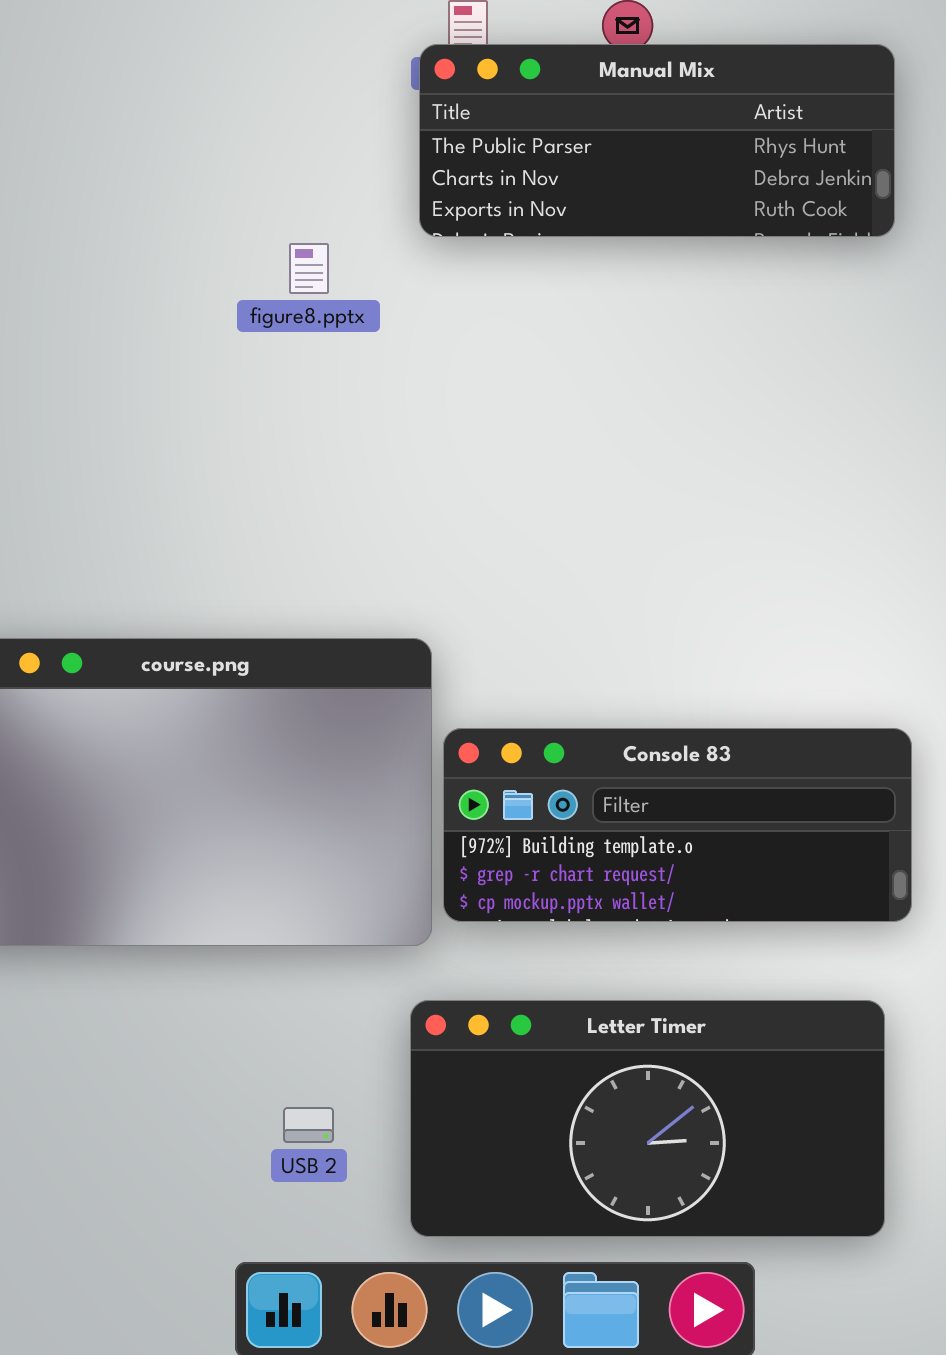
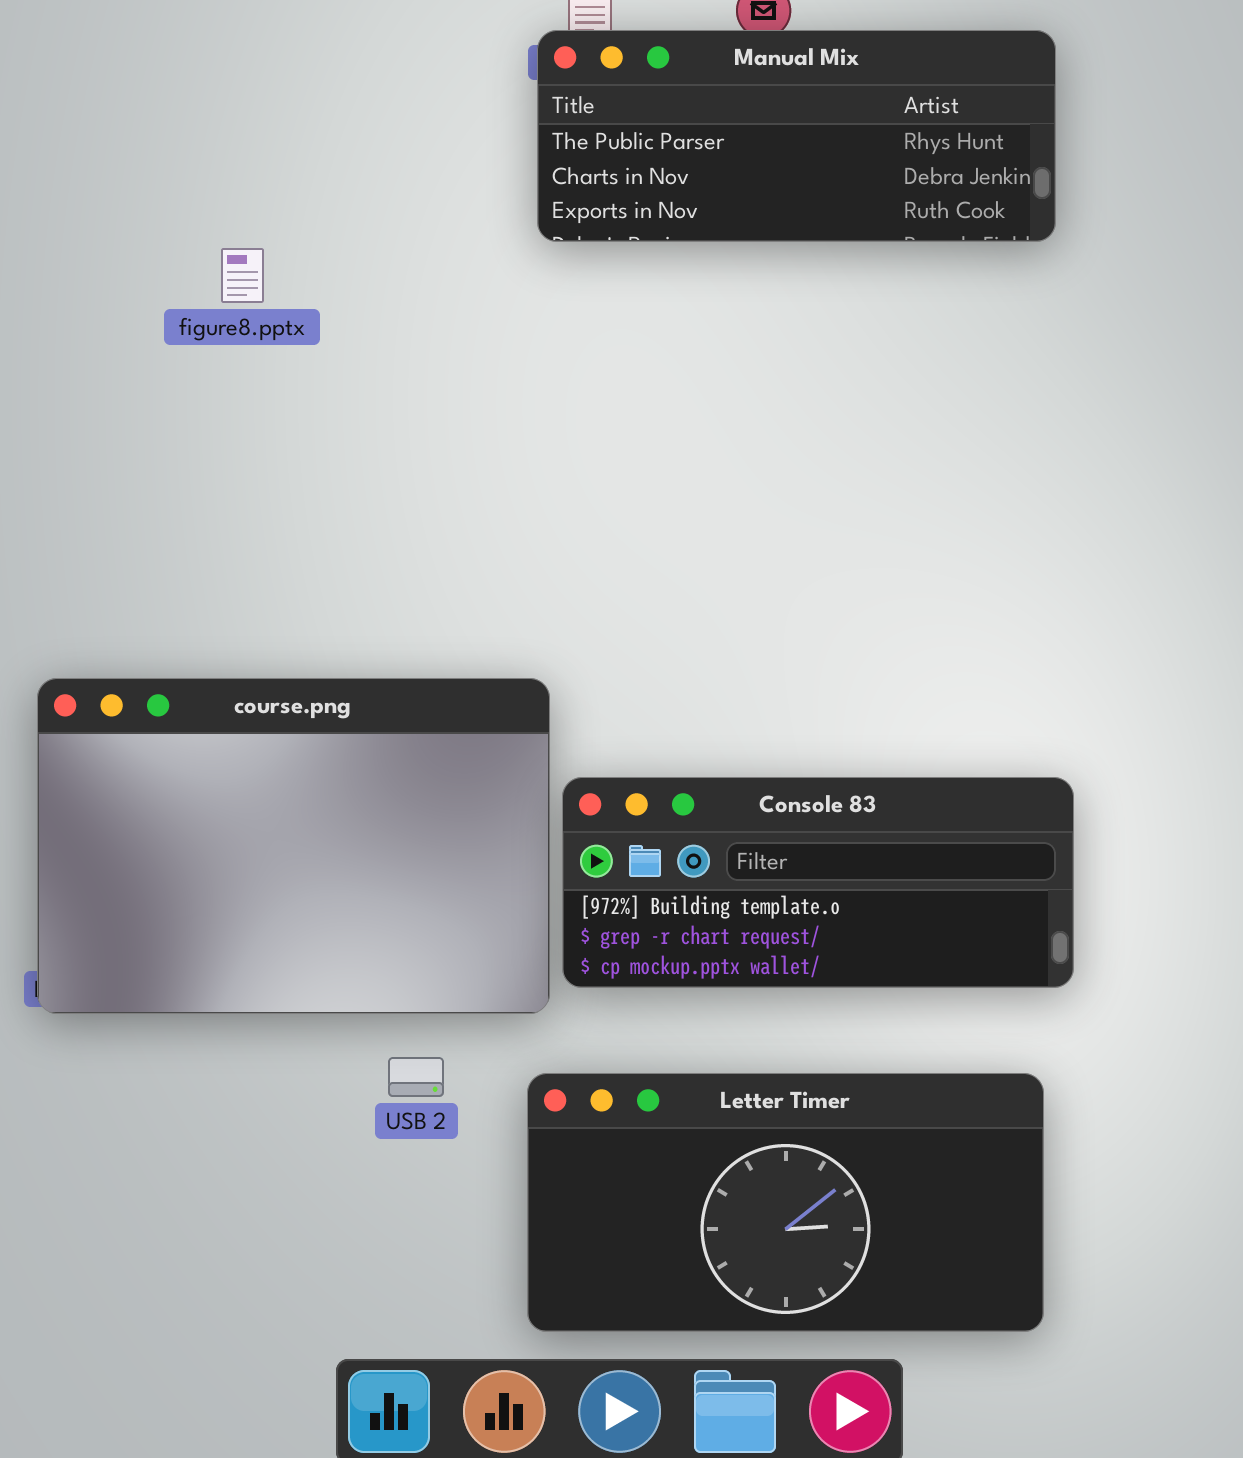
figure8.pptx: [289,243,329,294] -> [221,248,264,303], moved
USB 2: [283,1107,334,1143] -> [388,1057,444,1097], moved

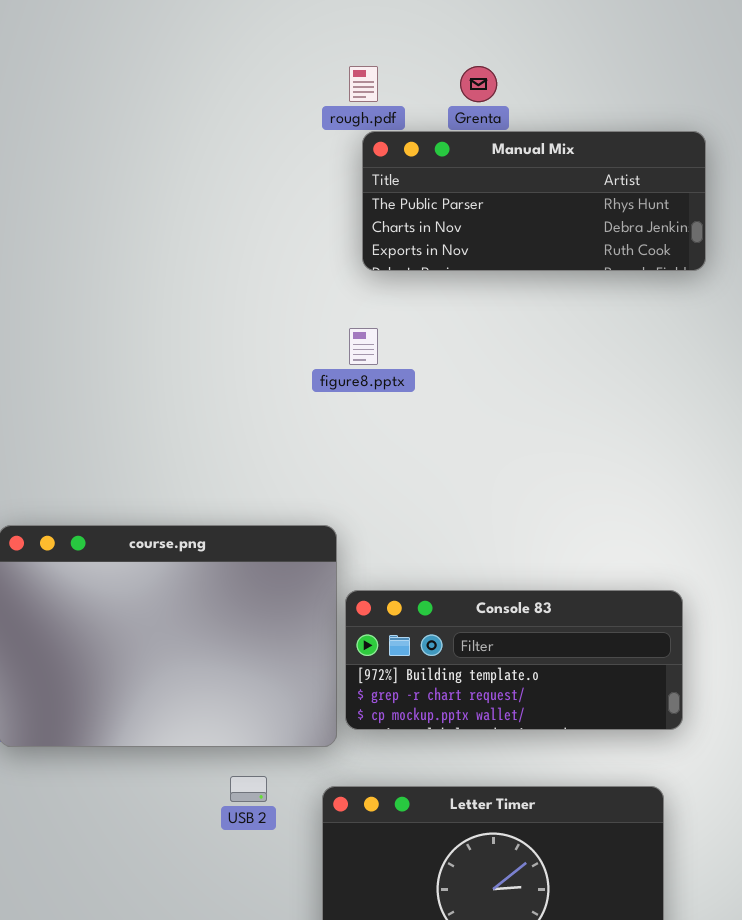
Manual Mix: [537,30,1056,242] -> [362,131,706,271], moved
figure8.pptx: [221,248,264,303] -> [349,328,378,365], moved

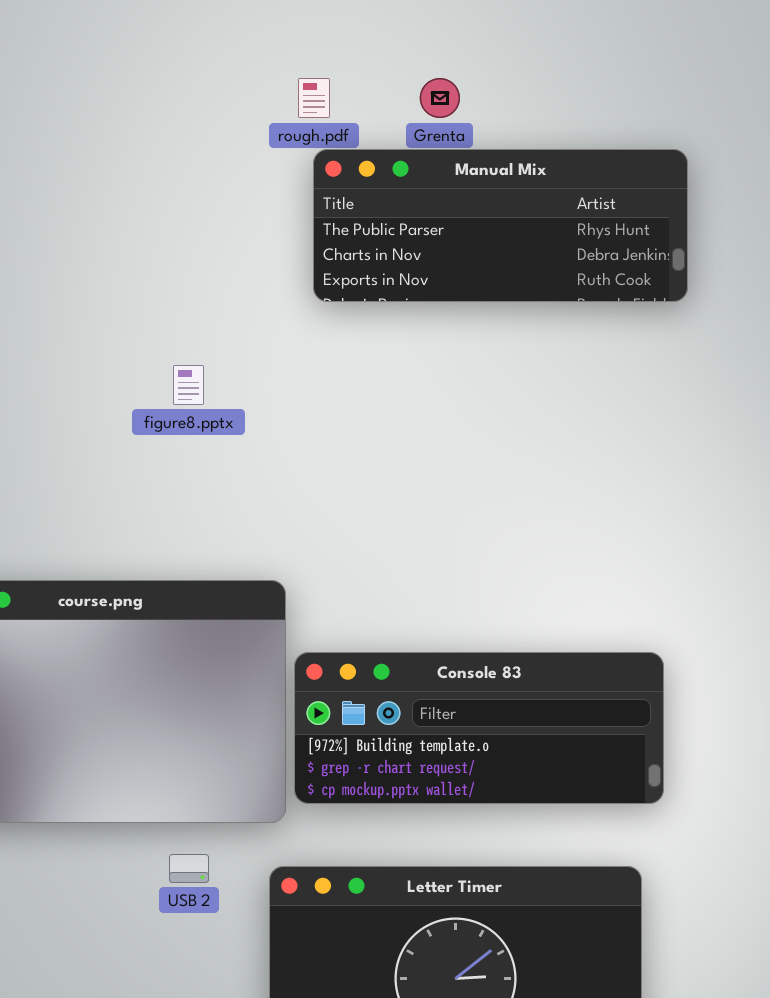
figure8.pptx: [349,328,378,365] -> [173,365,204,405], moved

